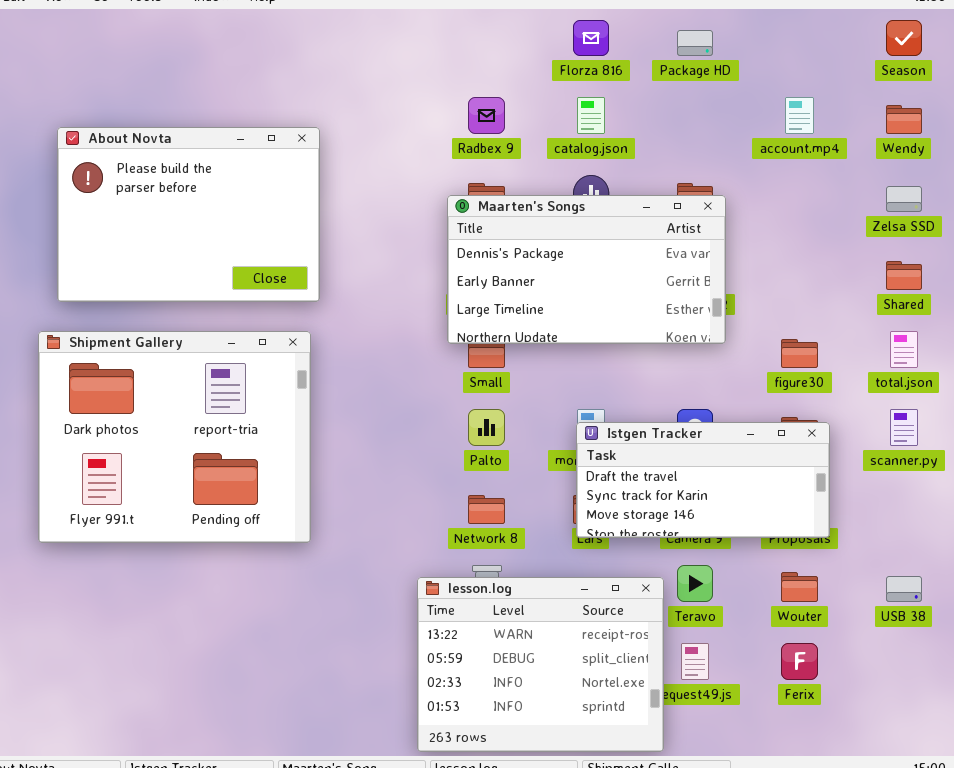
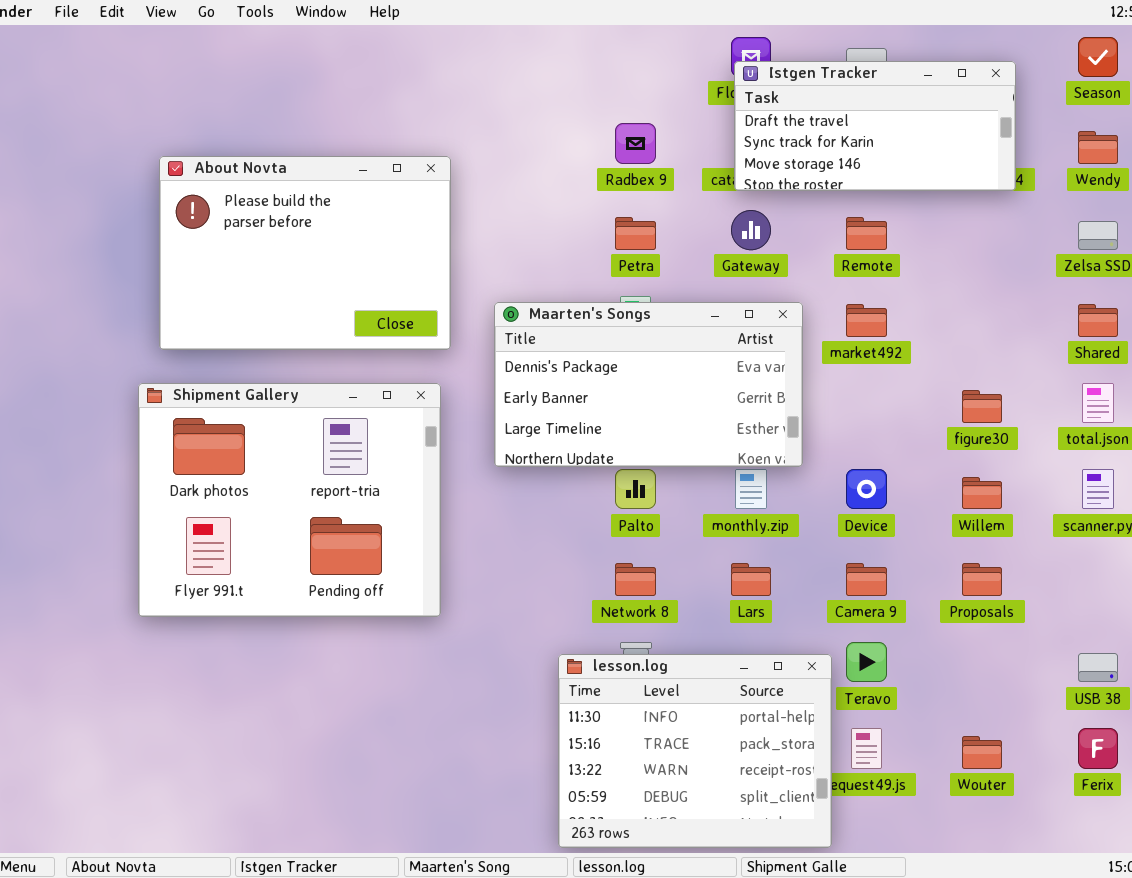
Maarten's Songs: [447,195,726,344] -> [494,302,803,467], moved
Istgen Tracker: [576,422,830,538] -> [734,61,1016,191], moved
Wouter: [781,572,818,602] -> [962,736,1002,769], moved
lesson.log: [417,577,664,752] -> [558,654,832,848], scrolled up 2 rows
Ferix: [781,643,818,680] -> [1078,728,1118,769], moved

